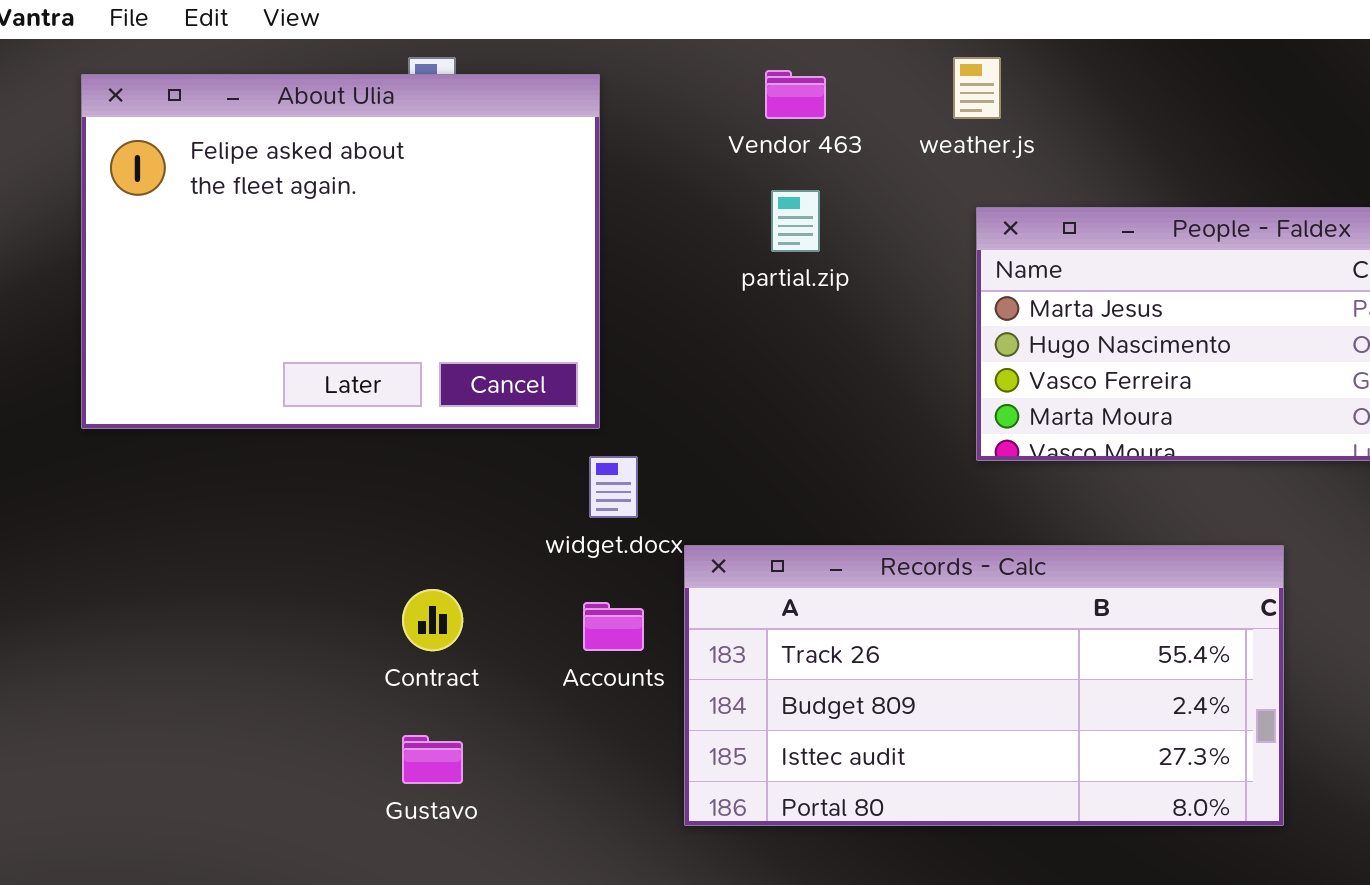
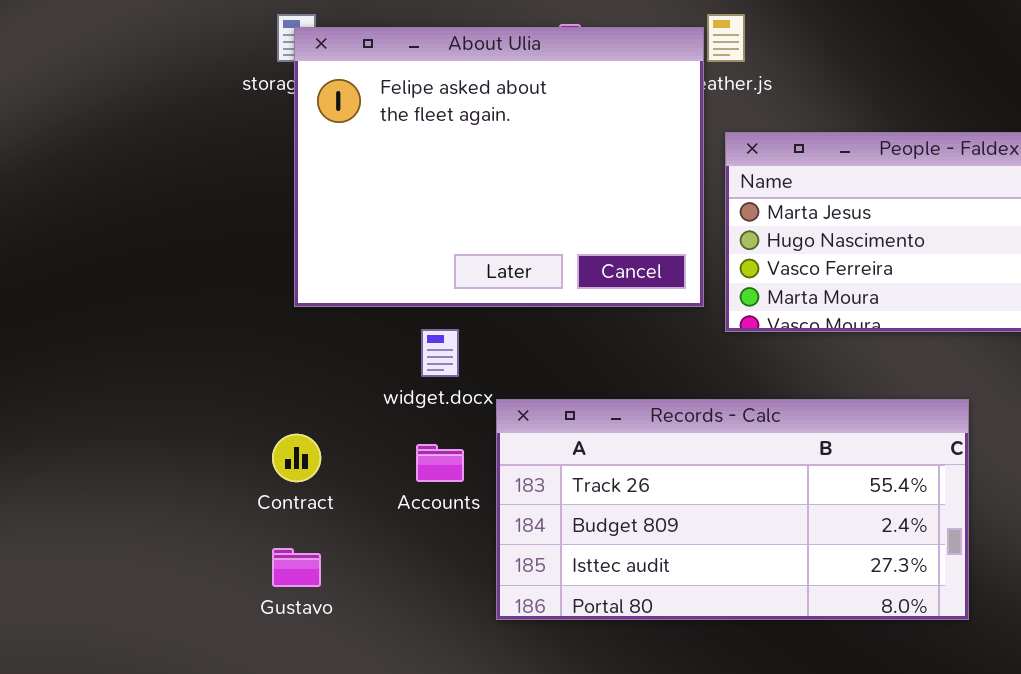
About Ulia: [81,74,600,429] -> [294,27,704,307], moved

